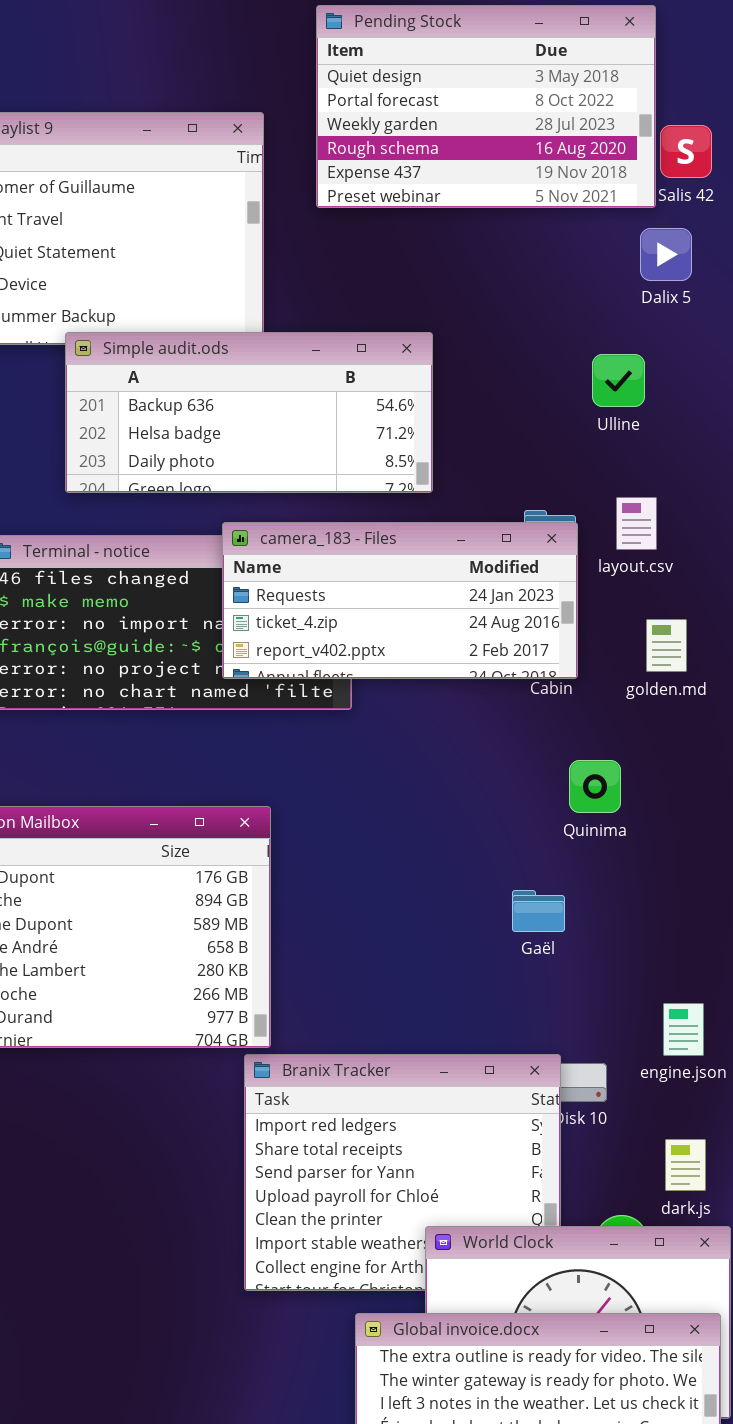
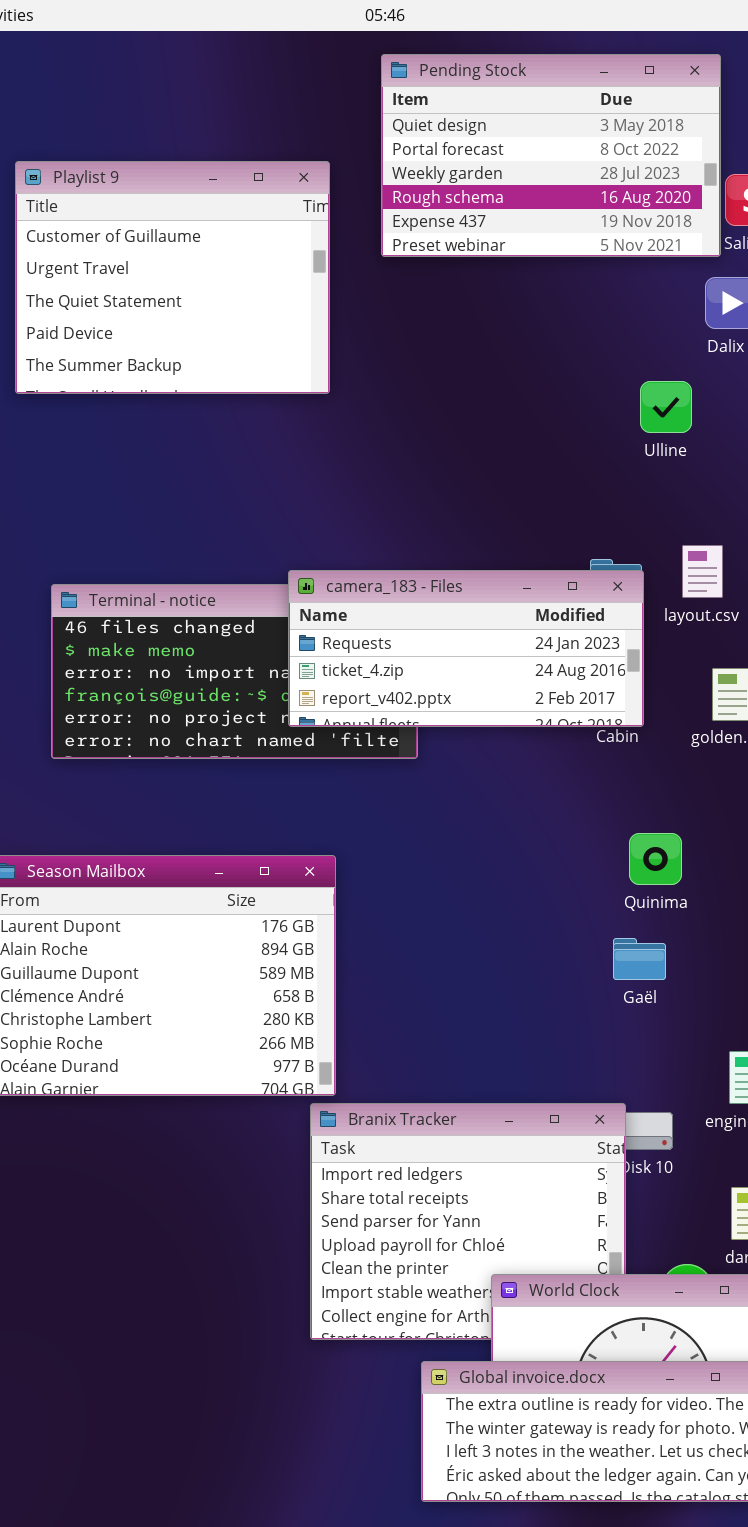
Simple audit.ods: [65,332,433,493] -> none, closed
Ulline: [592,354,645,407] -> [640,381,692,433], moved
Quinima: [569,760,621,813] -> [629,833,682,885], moved
Gaël: [512,890,565,932] -> [613,938,666,980], moved

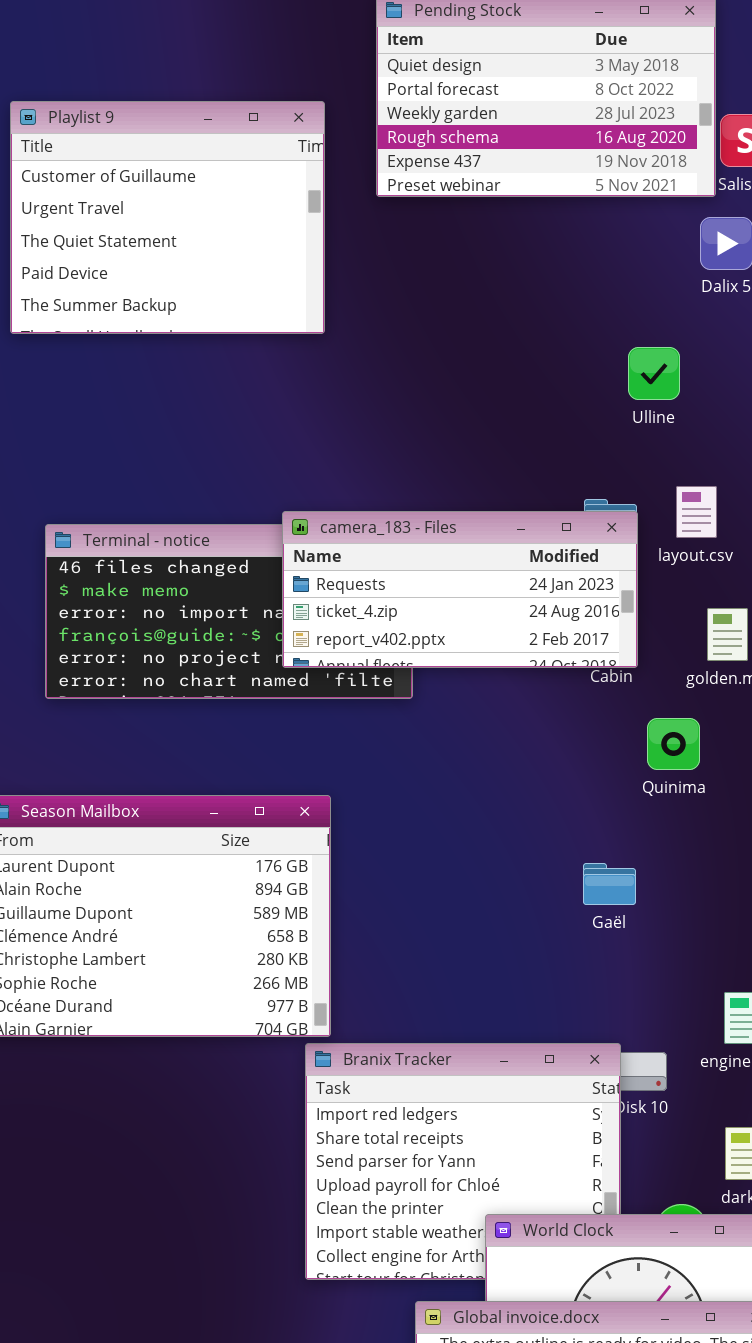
Ulline: [640,381,692,433] -> [628,347,680,400], moved
Quinima: [629,833,682,885] -> [647,718,700,770], moved
Gaël: [613,938,666,980] -> [583,863,636,905], moved

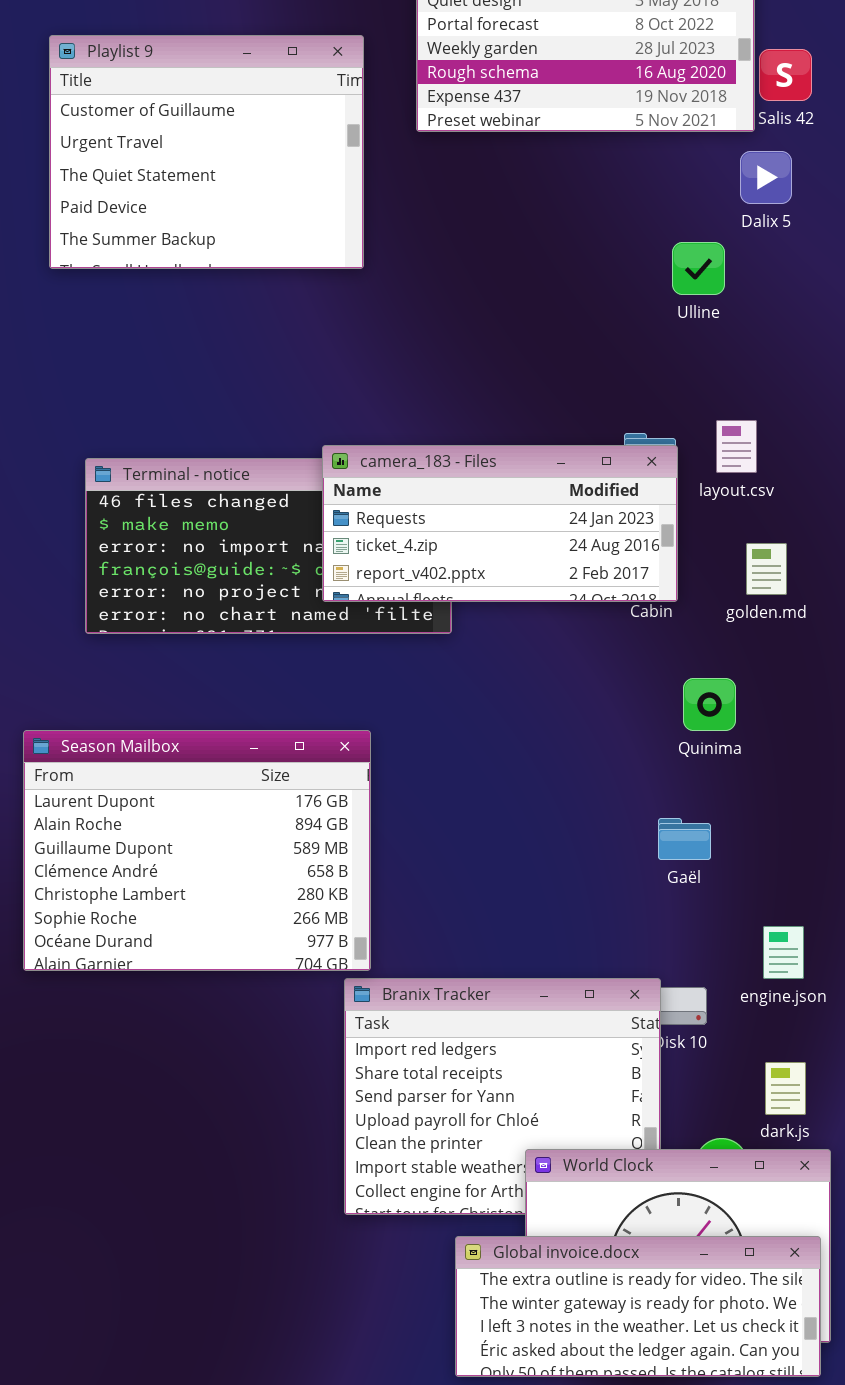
Ulline: [628,347,680,400] -> [672,242,725,295], moved
Quinima: [647,718,700,770] -> [683,678,736,731], moved
Gaël: [583,863,636,905] -> [658,818,711,860], moved

